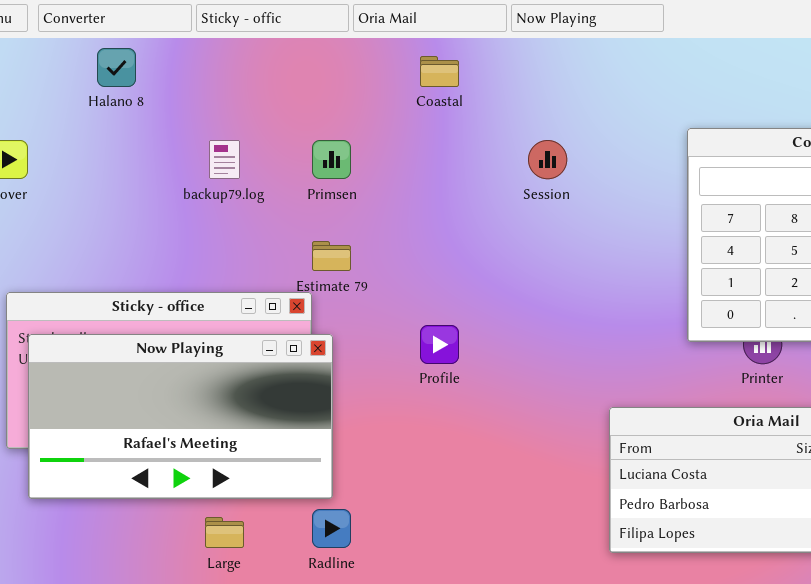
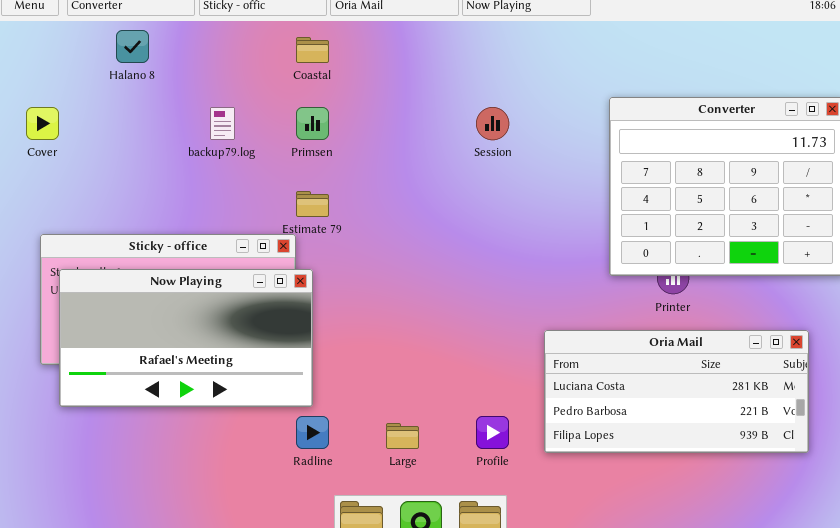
Coastal: [420,56,459,87] -> [296,37,329,63], moved
Profile: [420,325,459,364] -> [476,416,509,449], moved
Large: [205,517,244,548] -> [386,423,419,449], moved

